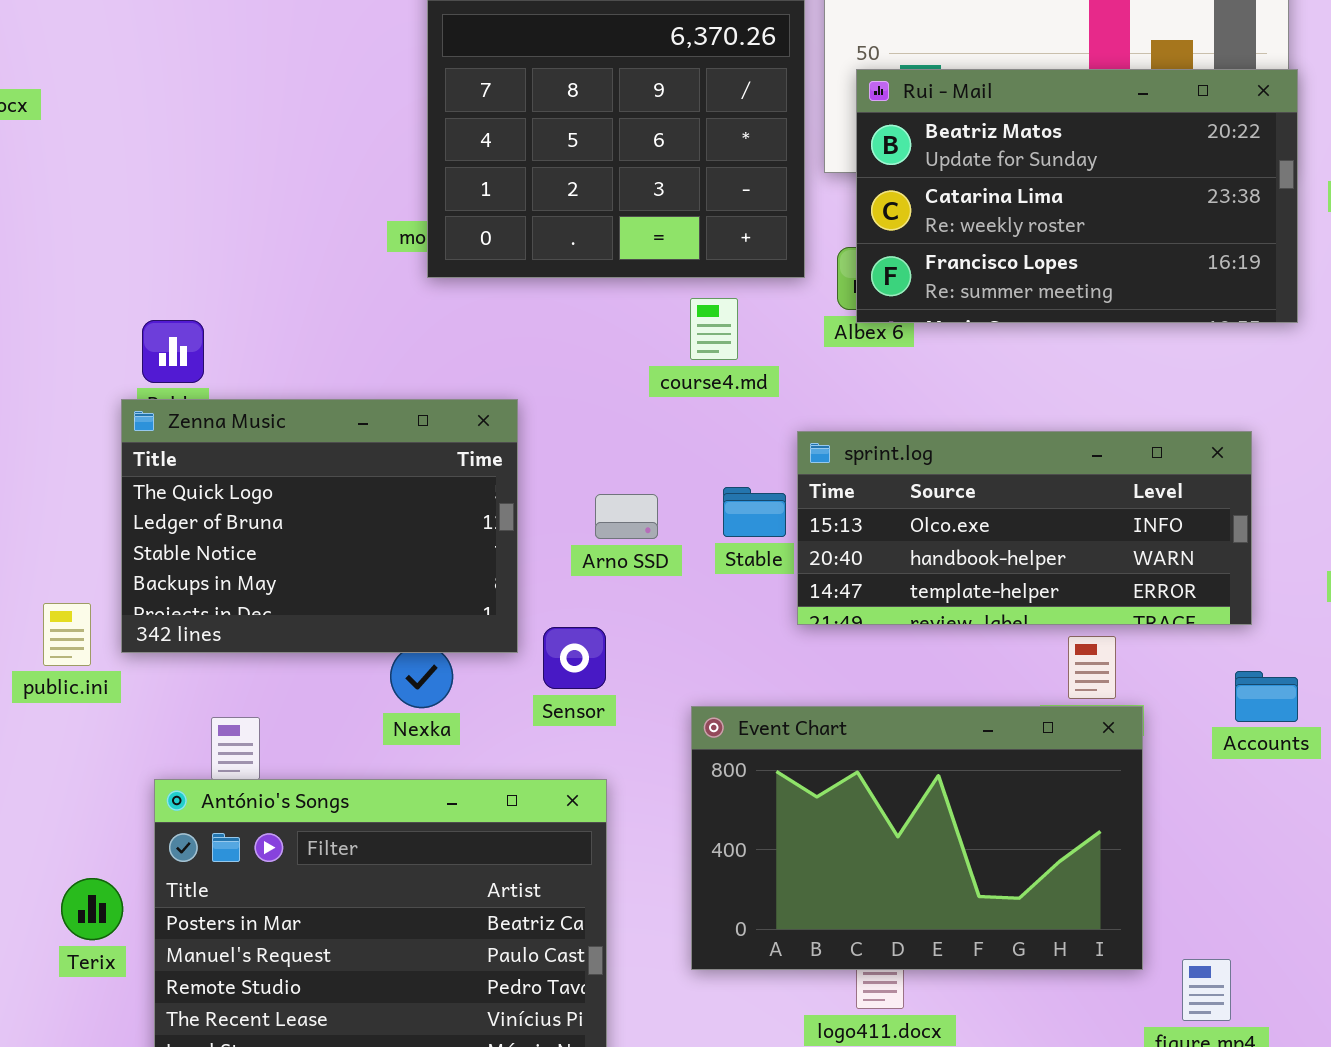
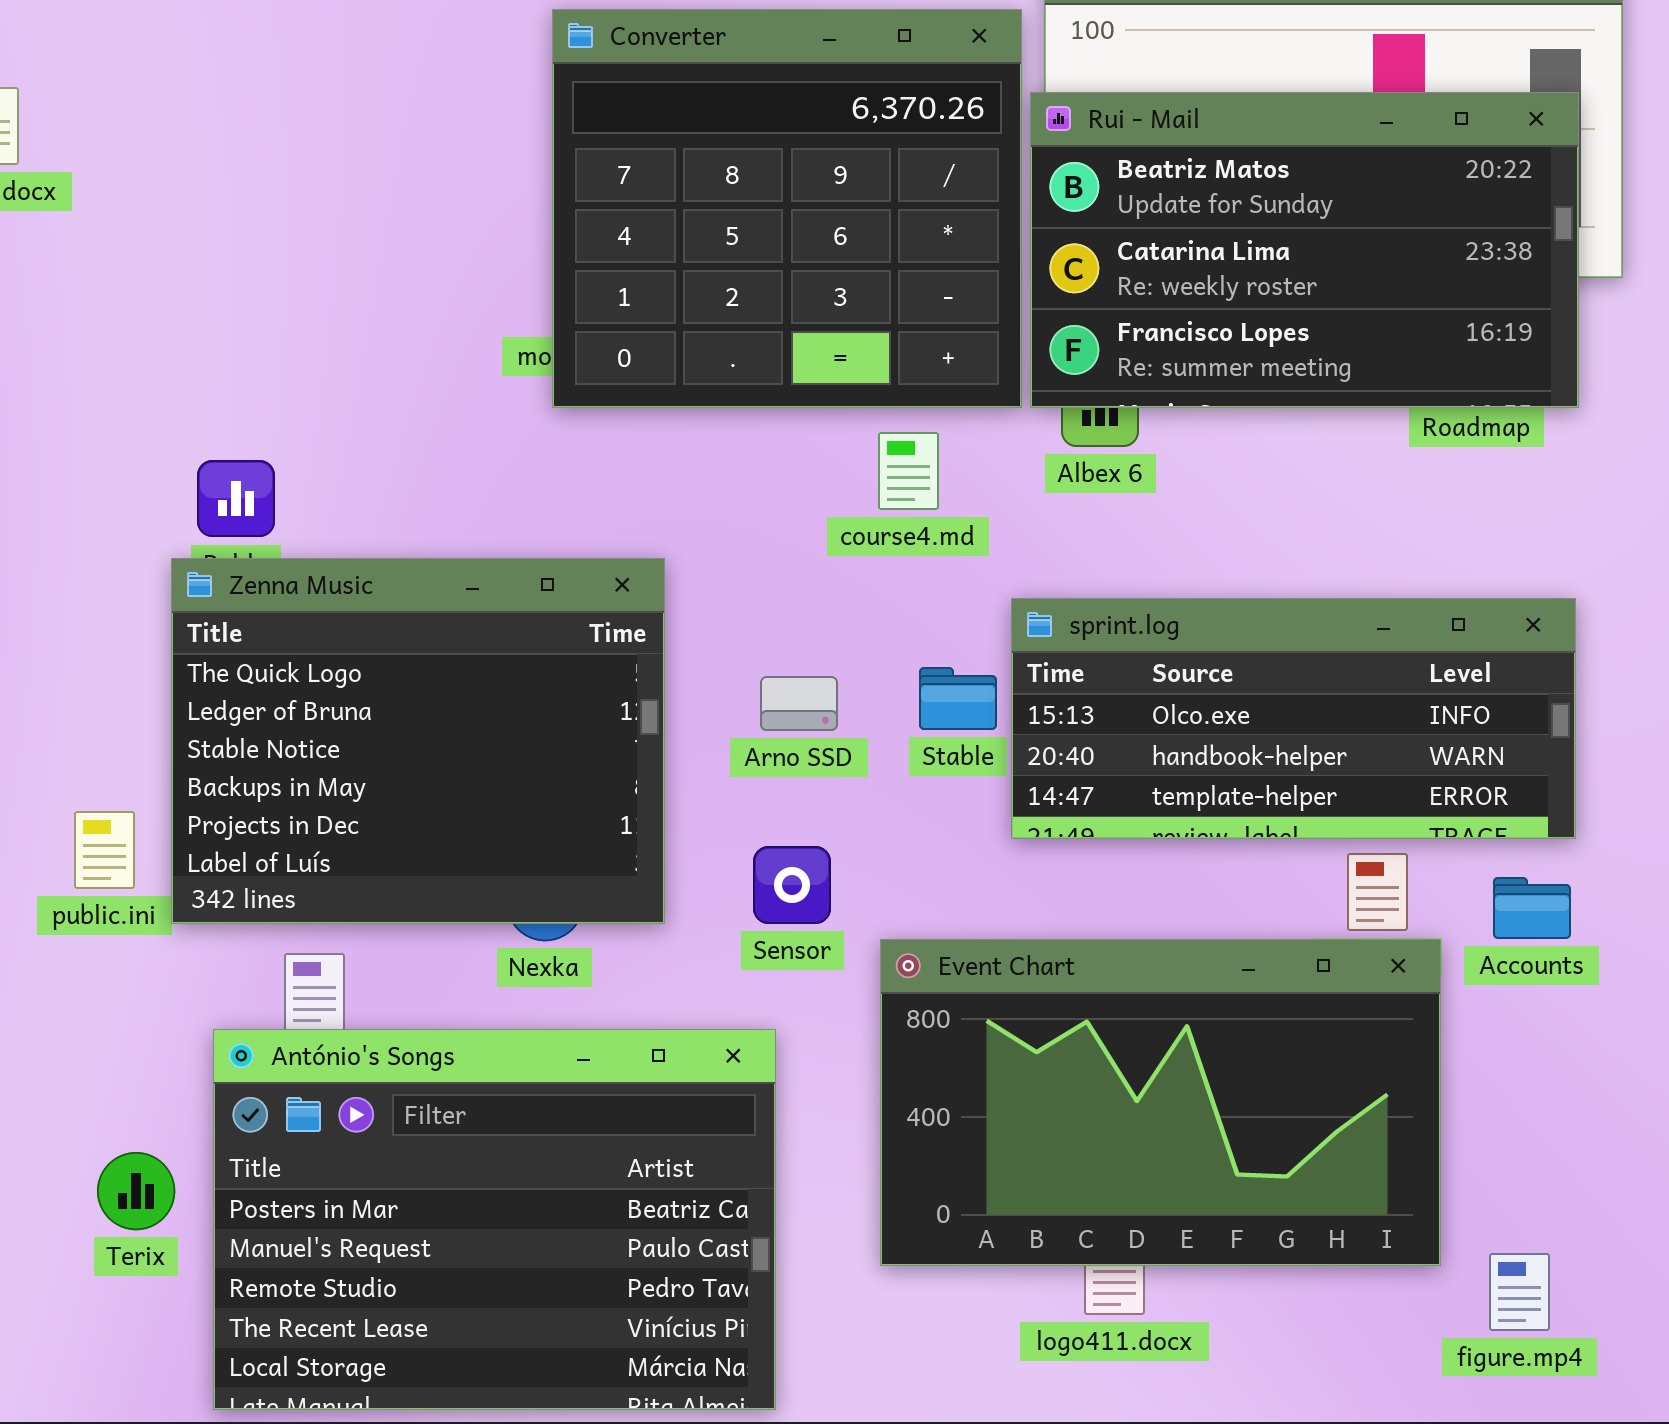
Rui - Mail: [856,69,1298,323] -> [1030,92,1579,408], moved
Zenna Music: [121,399,518,653] -> [171,558,665,924], resized
Sensor: [543,627,606,689] -> [753,846,831,924], moved
Accounts: [1235,671,1298,722] -> [1493,877,1571,939], moved

